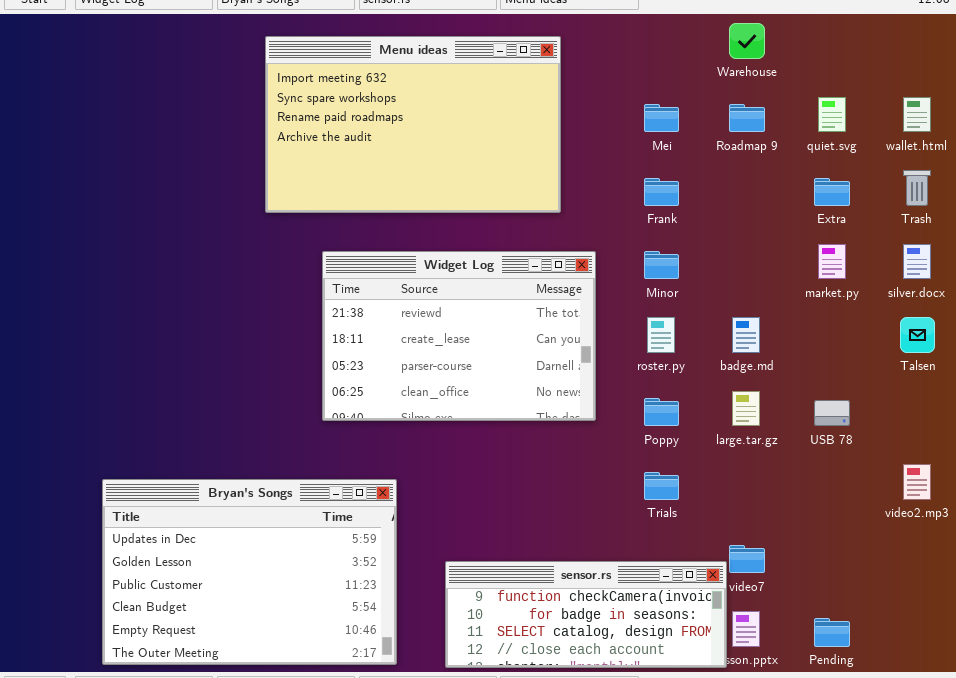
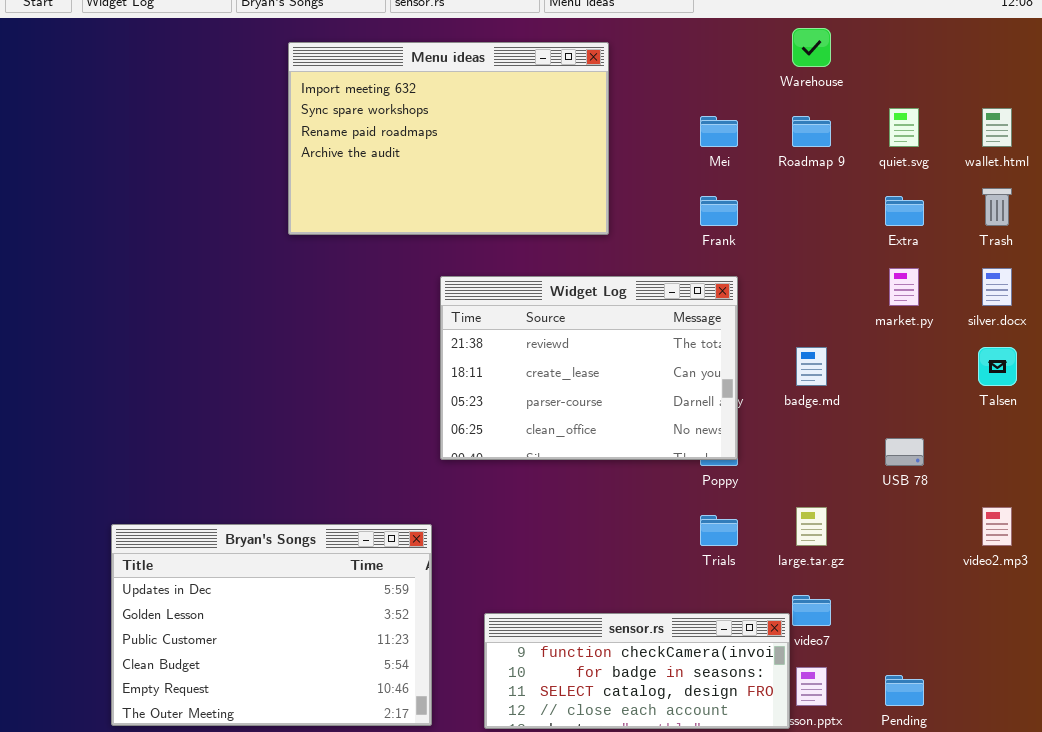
Widget Log: [322,251,596,421] -> [440,276,738,460], moved
large.tar.gz: [732,391,760,426] -> [796,507,827,546], moved

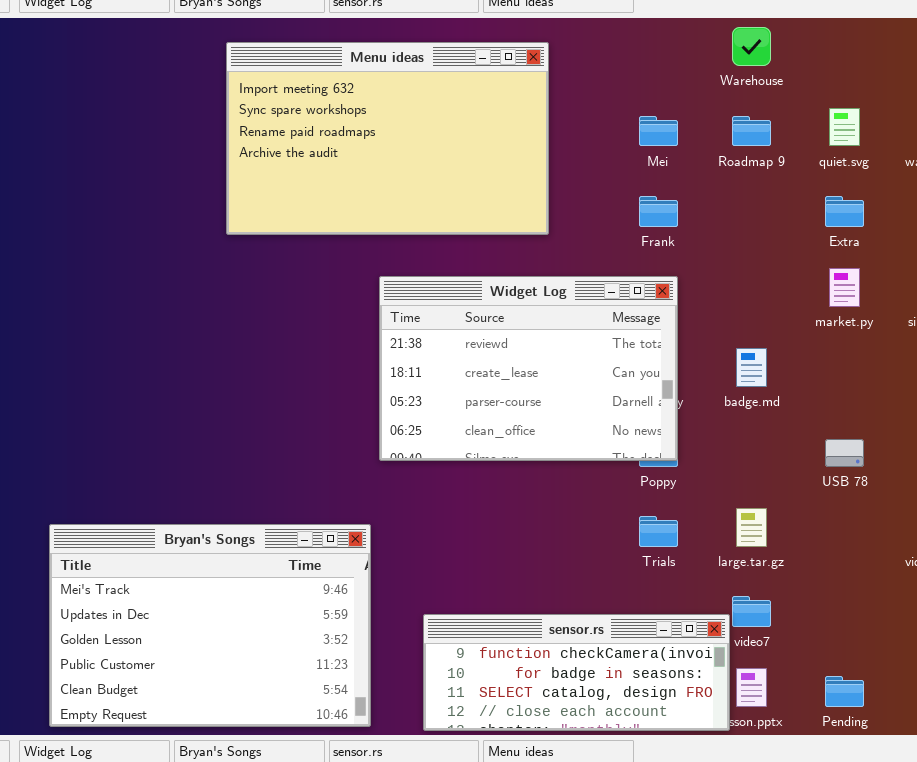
Bryan's Songs: [111,524,432,726] -> [49,524,371,727], scrolled up 1 row

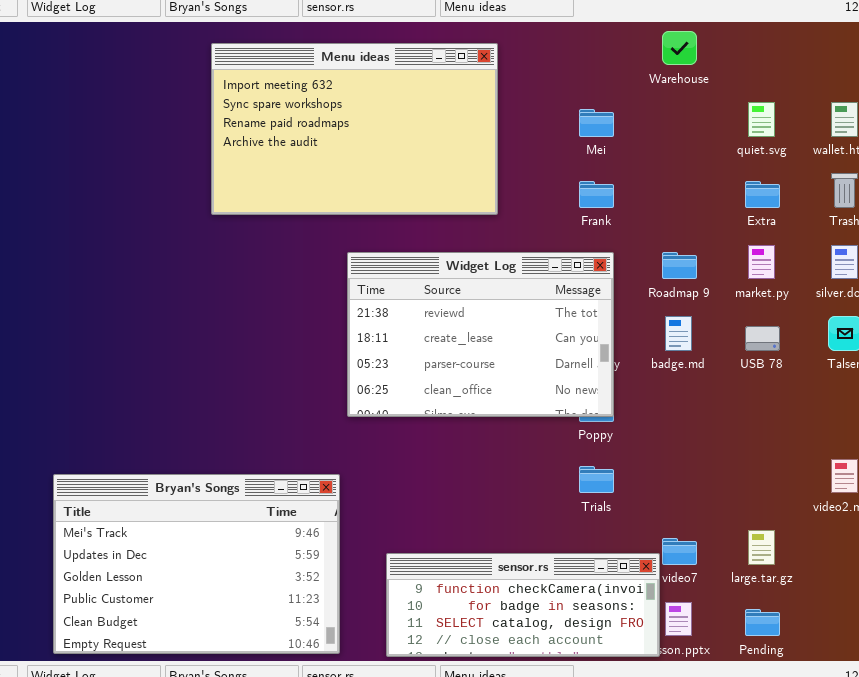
Roadmap 9: [732,116,771,146] -> [662,252,697,279], moved
USB 78: [825,439,864,467] -> [745,326,780,351], moved
large.tar.gz: [736,508,767,547] -> [748,530,775,565], moved

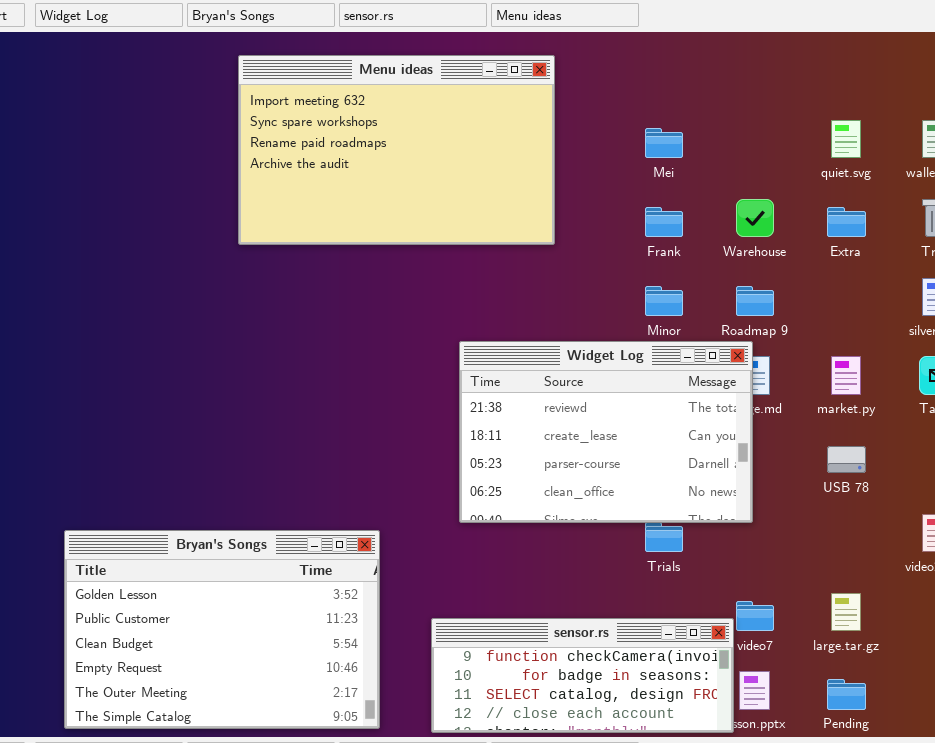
Warehouse: [662,31,697,65] -> [736,199,774,237], moved
market.py: [748,245,775,279] -> [831,356,861,395], moved
Widget Log: [347,252,614,417] -> [459,341,753,523], moved
USB 78: [745,326,780,351] -> [827,446,866,473], moved
Bryan's Songs: [53,474,340,654] -> [64,530,380,729], scrolled down 2 rows

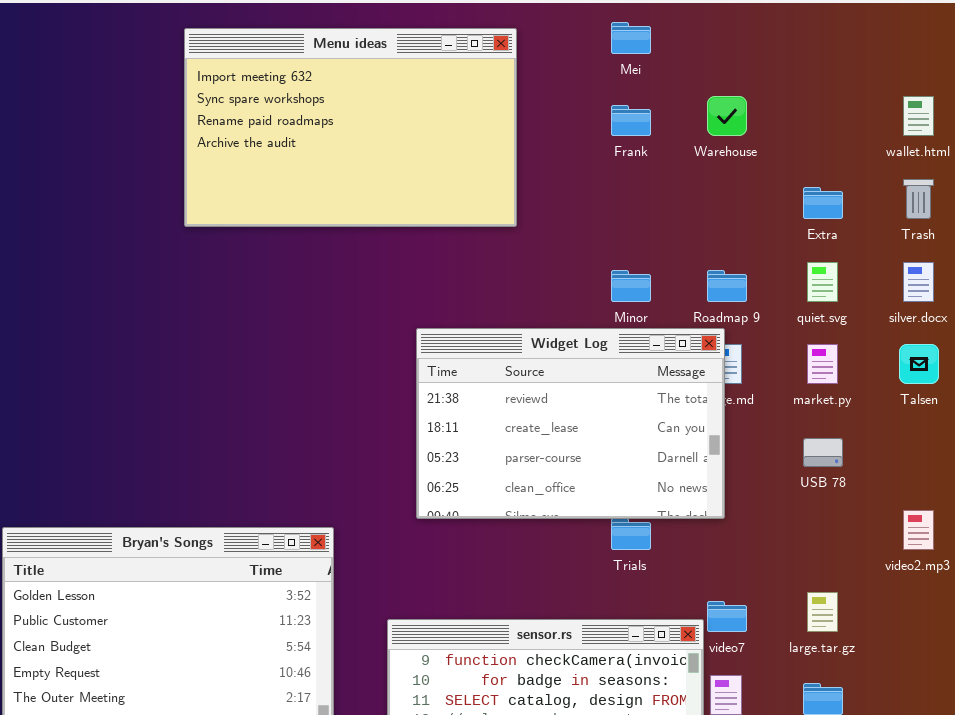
quiet.svg: [831,120,861,158] -> [807,262,838,302], moved
Mei: [645,128,683,158] -> [611,22,651,54], moved
Warehouse: [736,199,774,237] -> [707,96,747,136], moved
Frank: [645,207,683,237] -> [611,105,651,136], moved

